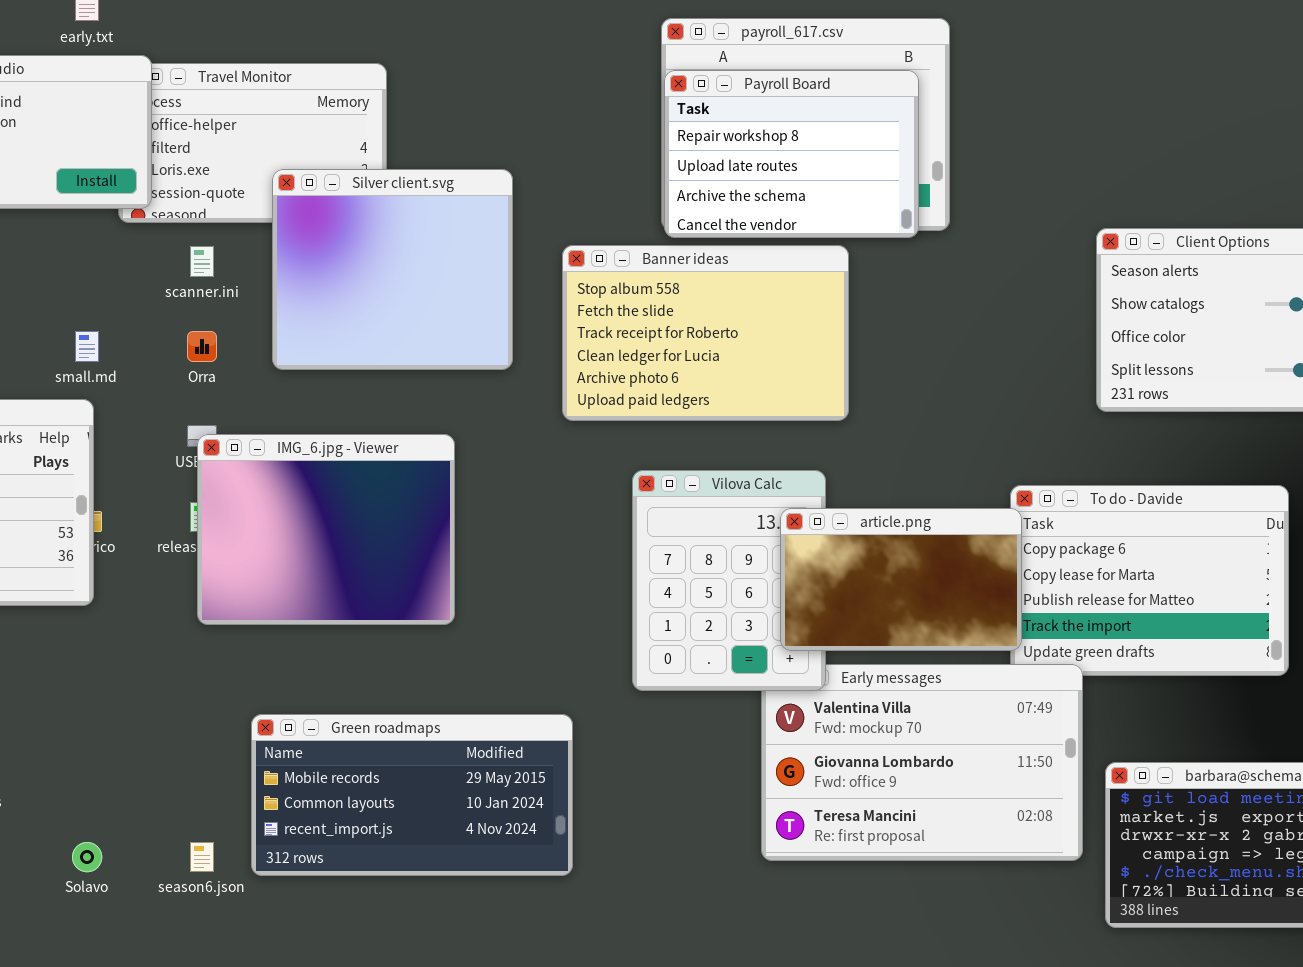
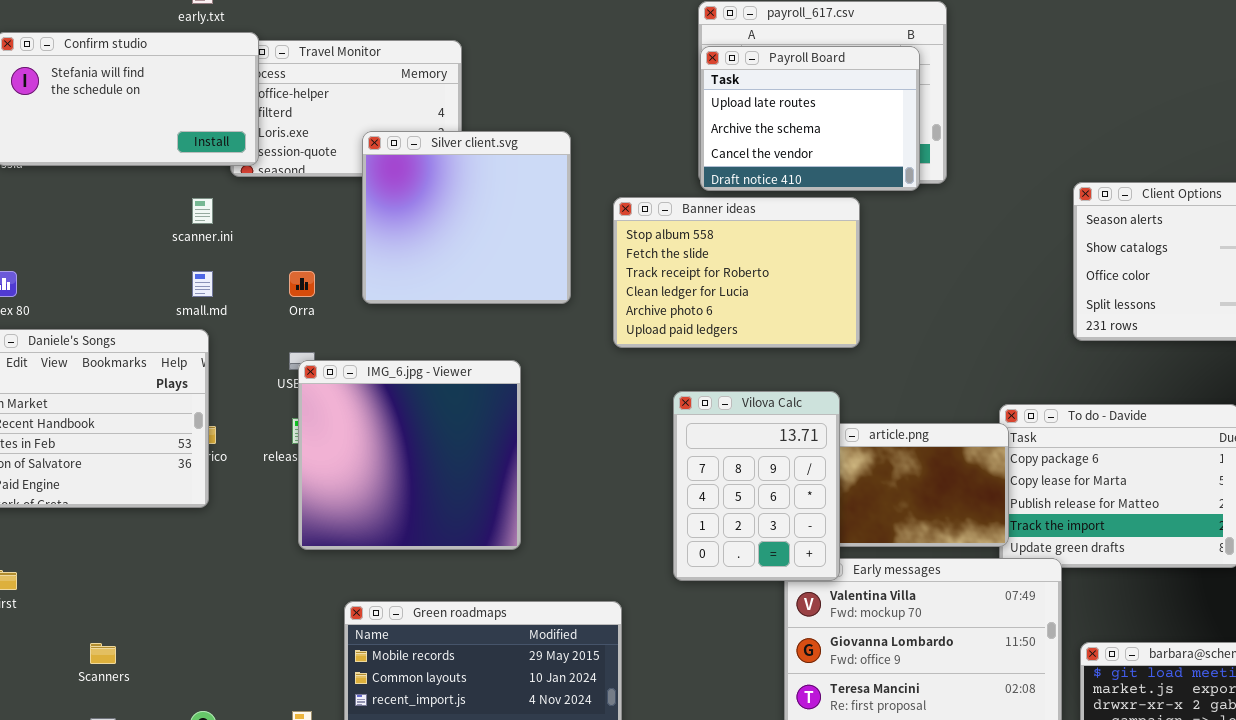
Payroll Board: [664,70,919,238] -> [700,46,920,191], scrolled down 1 row
scanner.ini: [190,246,214,277] -> [192,198,213,224], moved
IMG_6.jpg - Viewer: [197,434,455,625] -> [298,360,521,550], resized
Vilova Calc: [632,470,826,691] -> [673,391,840,581], raised

